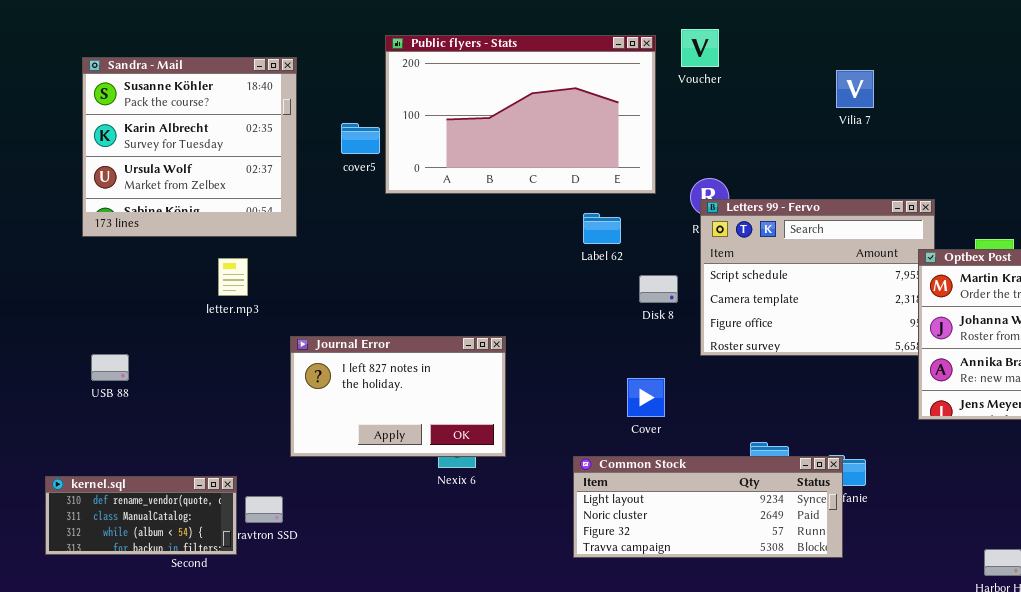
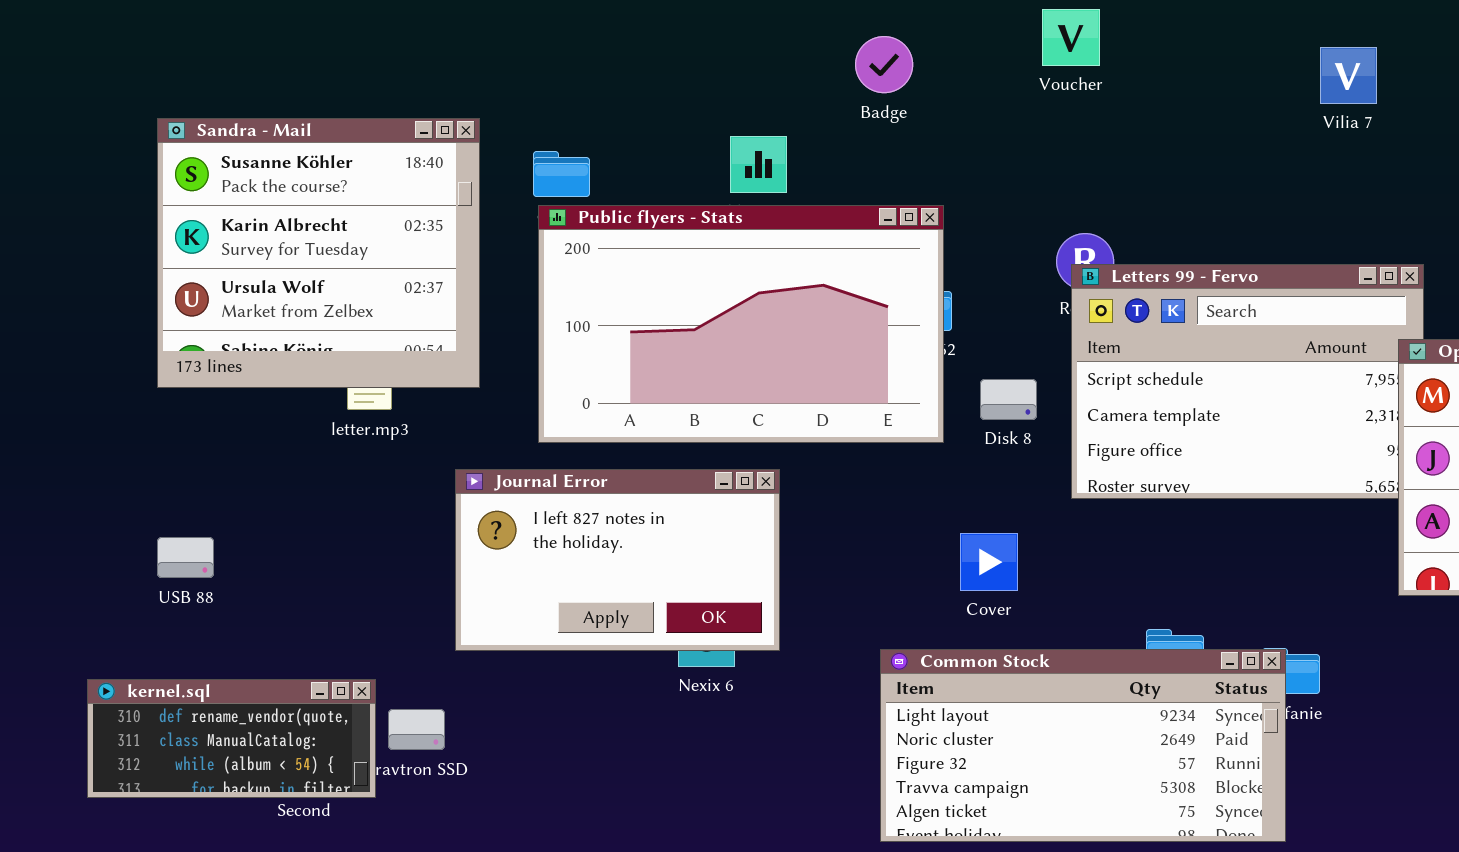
Public flyers - Stats: [385,35,656,194] -> [538,205,944,443], moved
Sandra - Mail: [82,57,297,237] -> [157,118,480,388], moved
Vilia 7: [836,70,874,108] -> [1320,47,1377,104], moved
USB 88: [91,354,129,381] -> [157,537,214,578], moved
Common Stock: [573,456,843,558] -> [880,649,1286,842], resized

